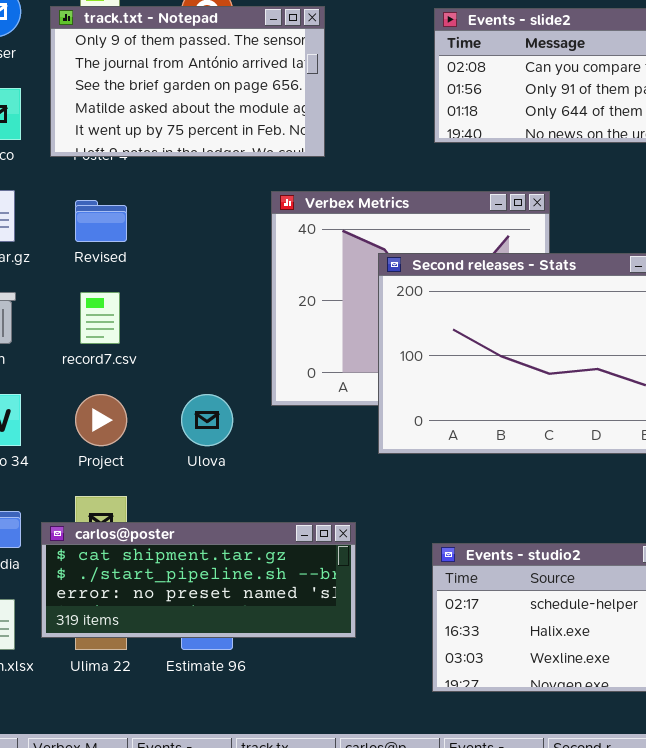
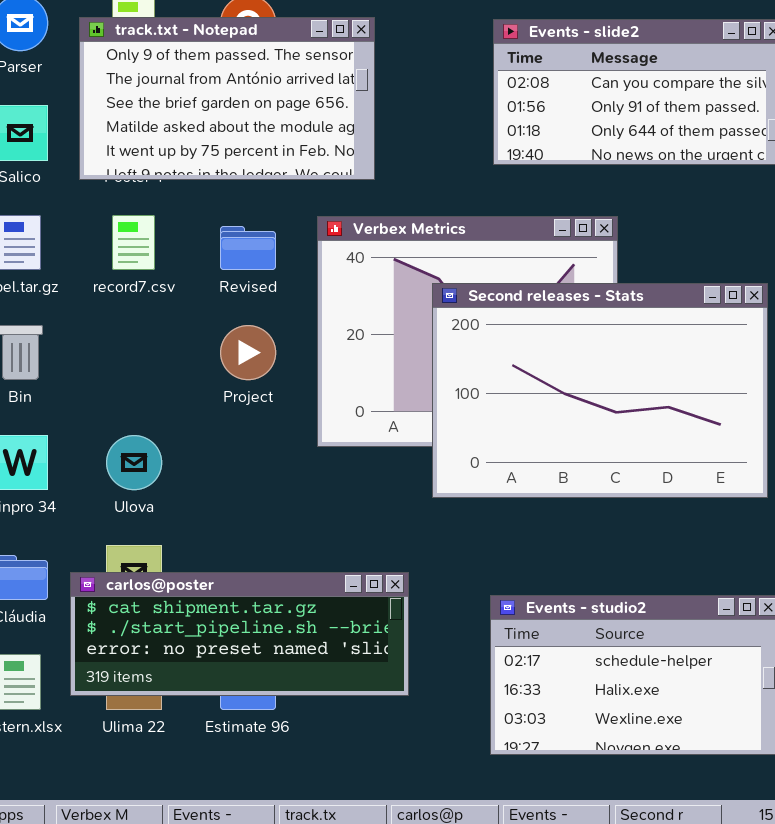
Revised: [75,200,127,242] -> [220,226,276,270], moved
record7.csv: [80,292,120,344] -> [112,215,155,270], moved
Project: [75,394,127,446] -> [220,325,276,380], moved
Ulova: [181,394,233,446] -> [106,435,162,490], moved

